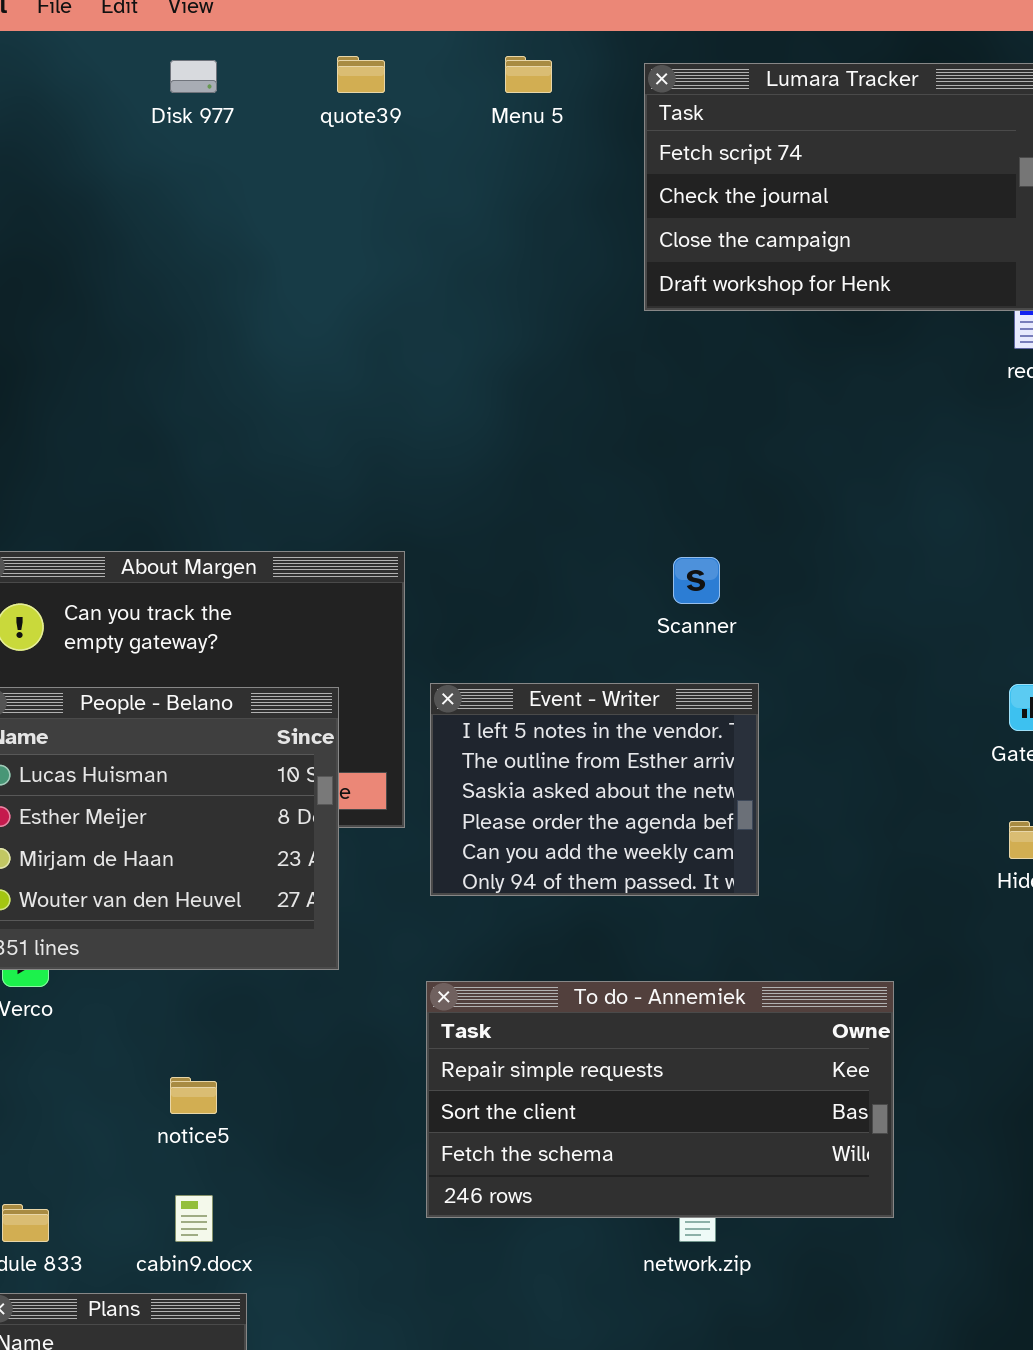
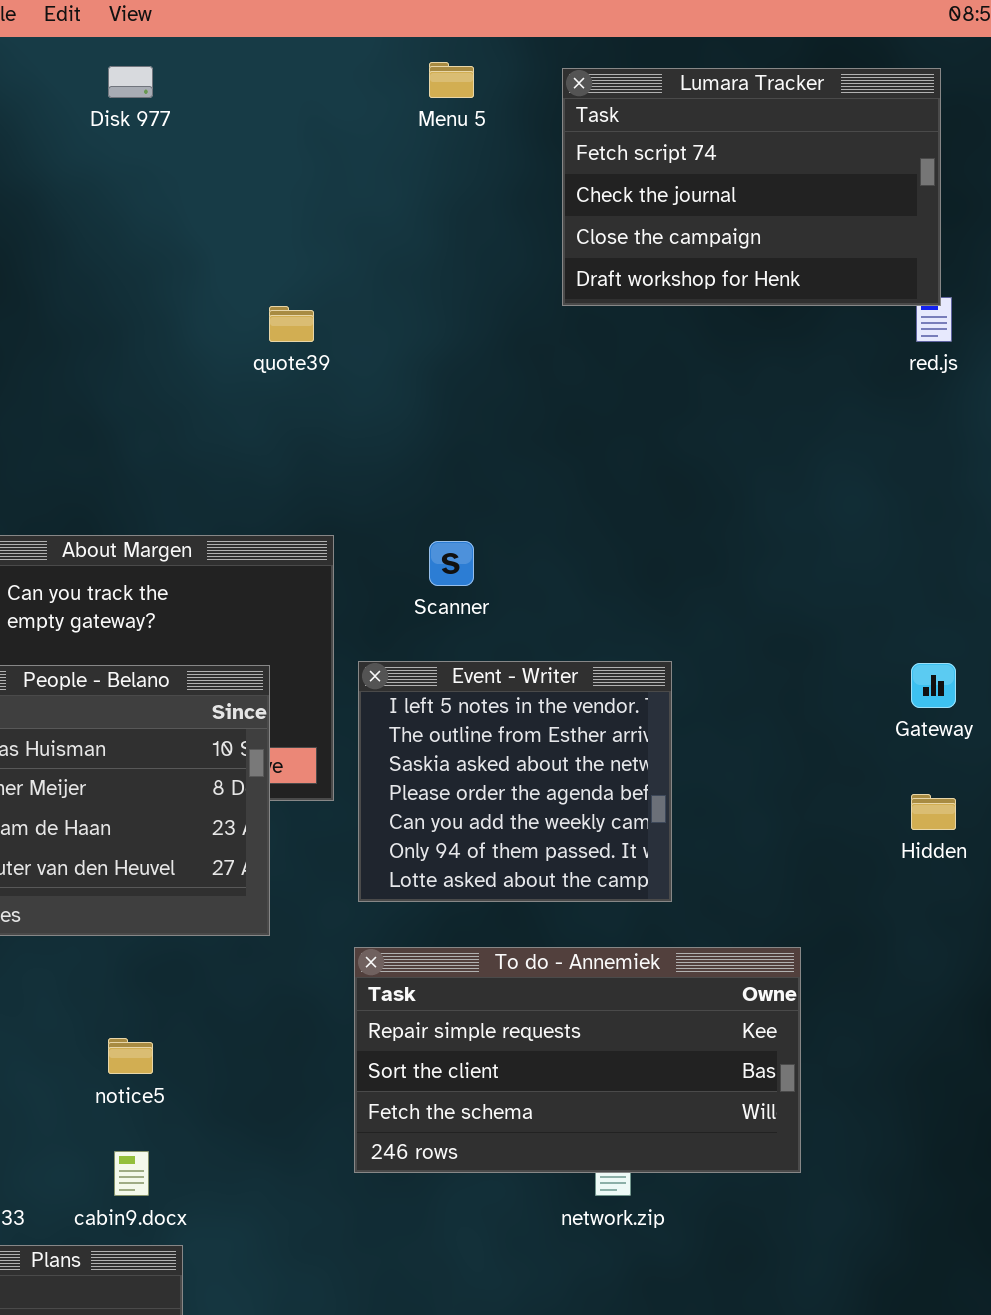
quote39: [337,56,385,93] -> [269,306,314,342], moved
Scanner: [673,557,720,604] -> [429,541,474,586], moved
Event - Writer: [430,683,759,896] -> [358,661,672,902], resized

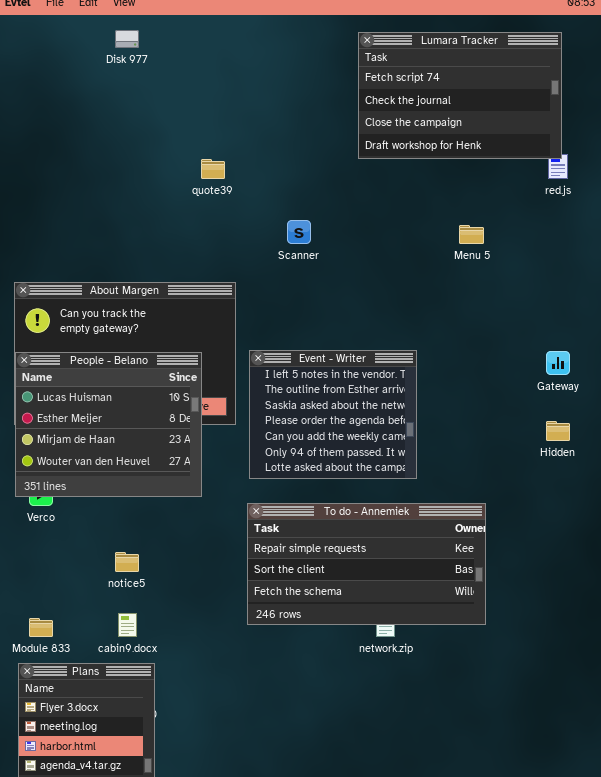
Menu 5: [429,62,474,98] -> [459,225,484,244], moved
Scanner: [429,541,474,586] -> [287,220,311,244], moved

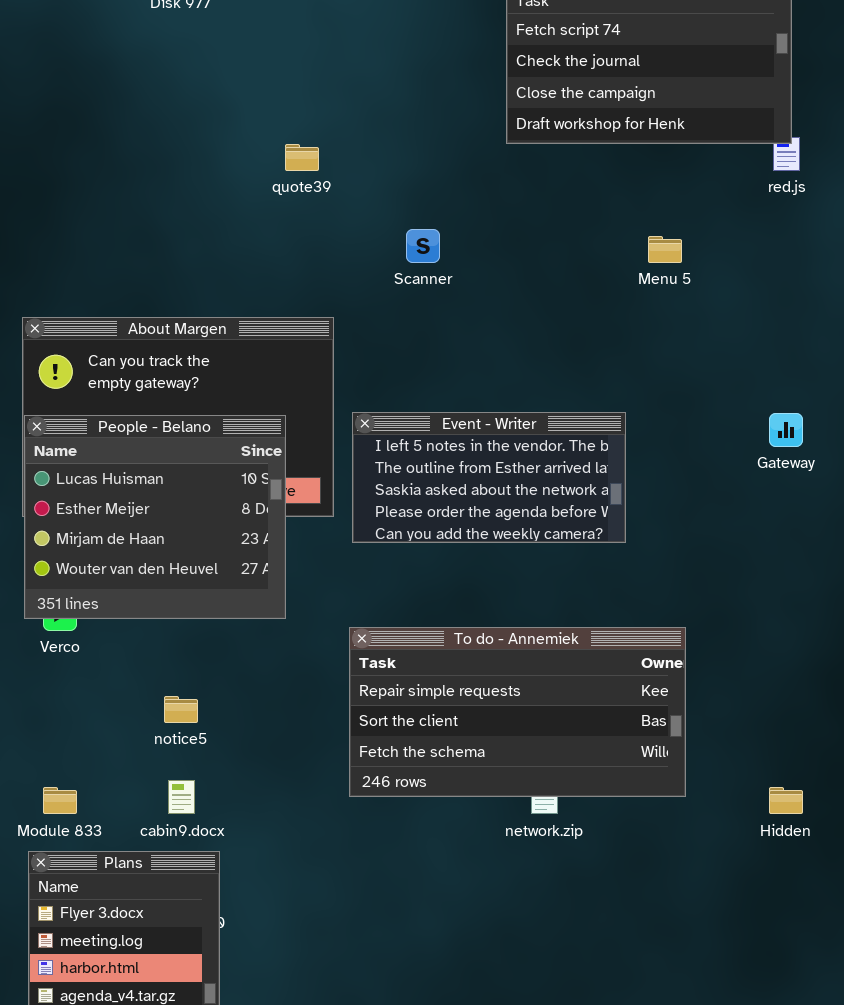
Event - Writer: [249,350,417,479] -> [352,412,626,543], resized
Hidden: [546,421,570,441] -> [769,787,803,814], moved

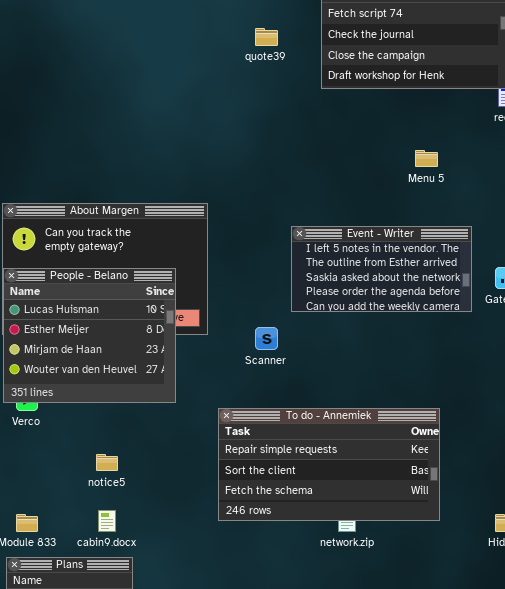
quote39: [285,144,319,171] -> [255,28,278,46], moved
Scanner: [406,229,440,263] -> [255,327,278,350], moved
Event - Writer: [352,412,626,543] -> [291,226,472,312], moved

